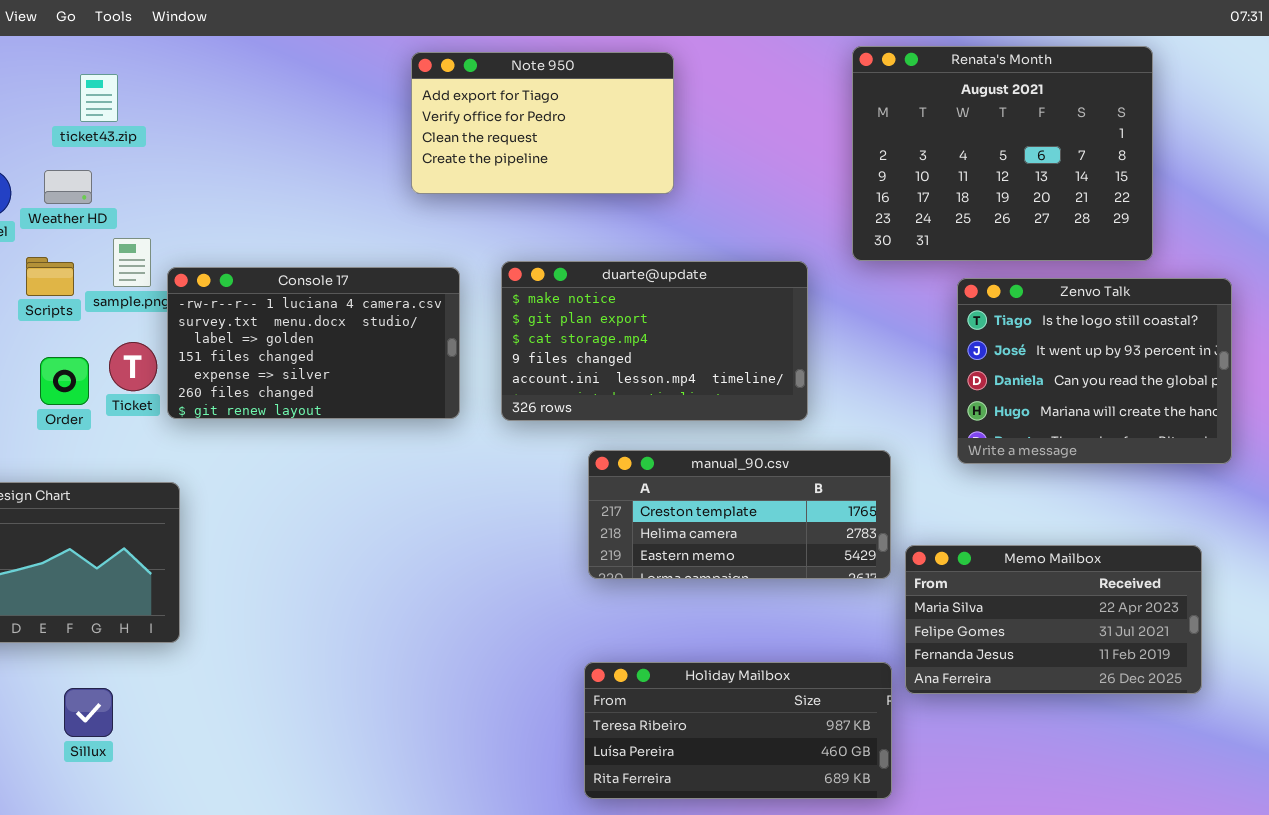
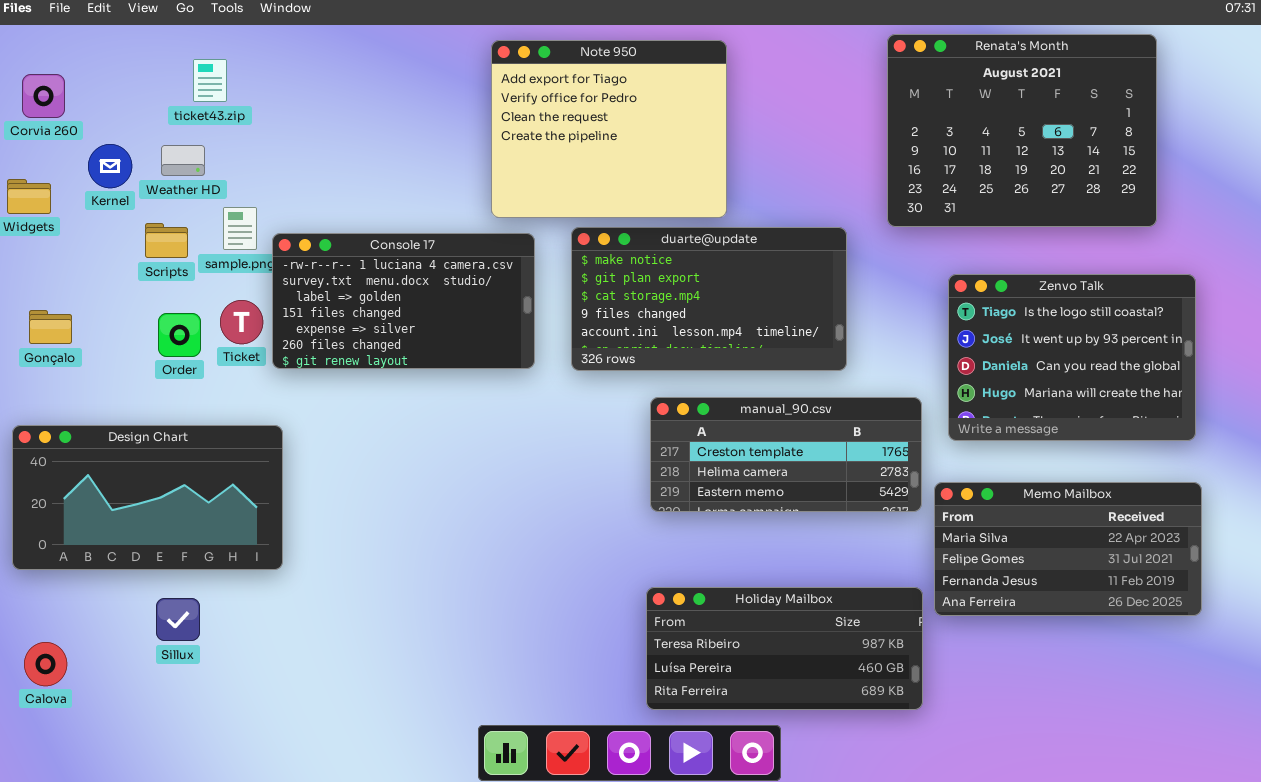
Note 950: [411,52,674,194] -> [491,40,727,218], resized
Zenvo Talk: [957,278,1232,464] -> [948,274,1196,441], moved
Sillux: [64,688,113,737] -> [156,598,200,641], moved

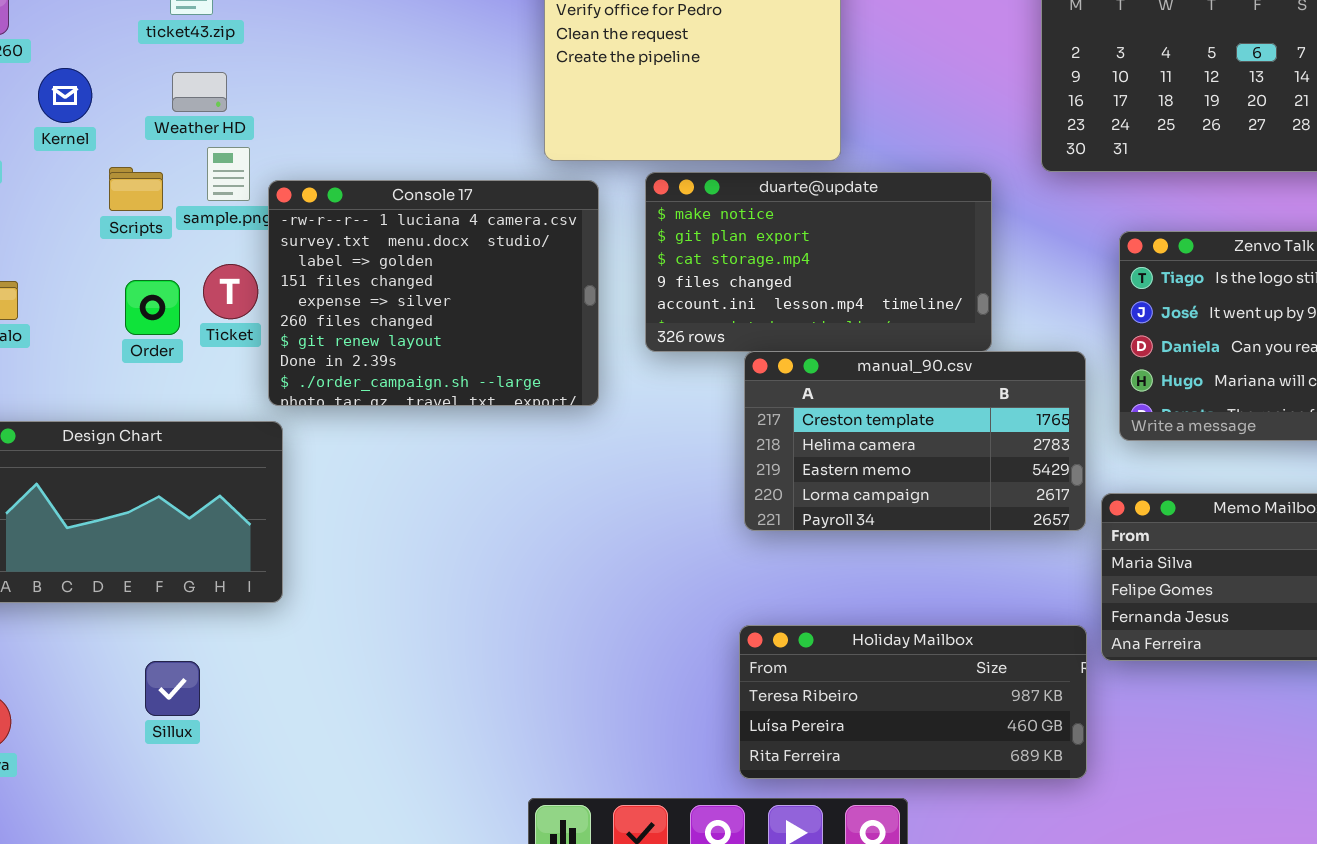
Weather HD: [161,145,205,176] -> [172,72,227,112], moved
Console 17: [272,233,535,369] -> [268,180,599,406], resized
manual_90.csv: [650,397,922,512] -> [744,351,1086,531], resized
Sillux: [156,598,200,641] -> [145,661,200,716], moved

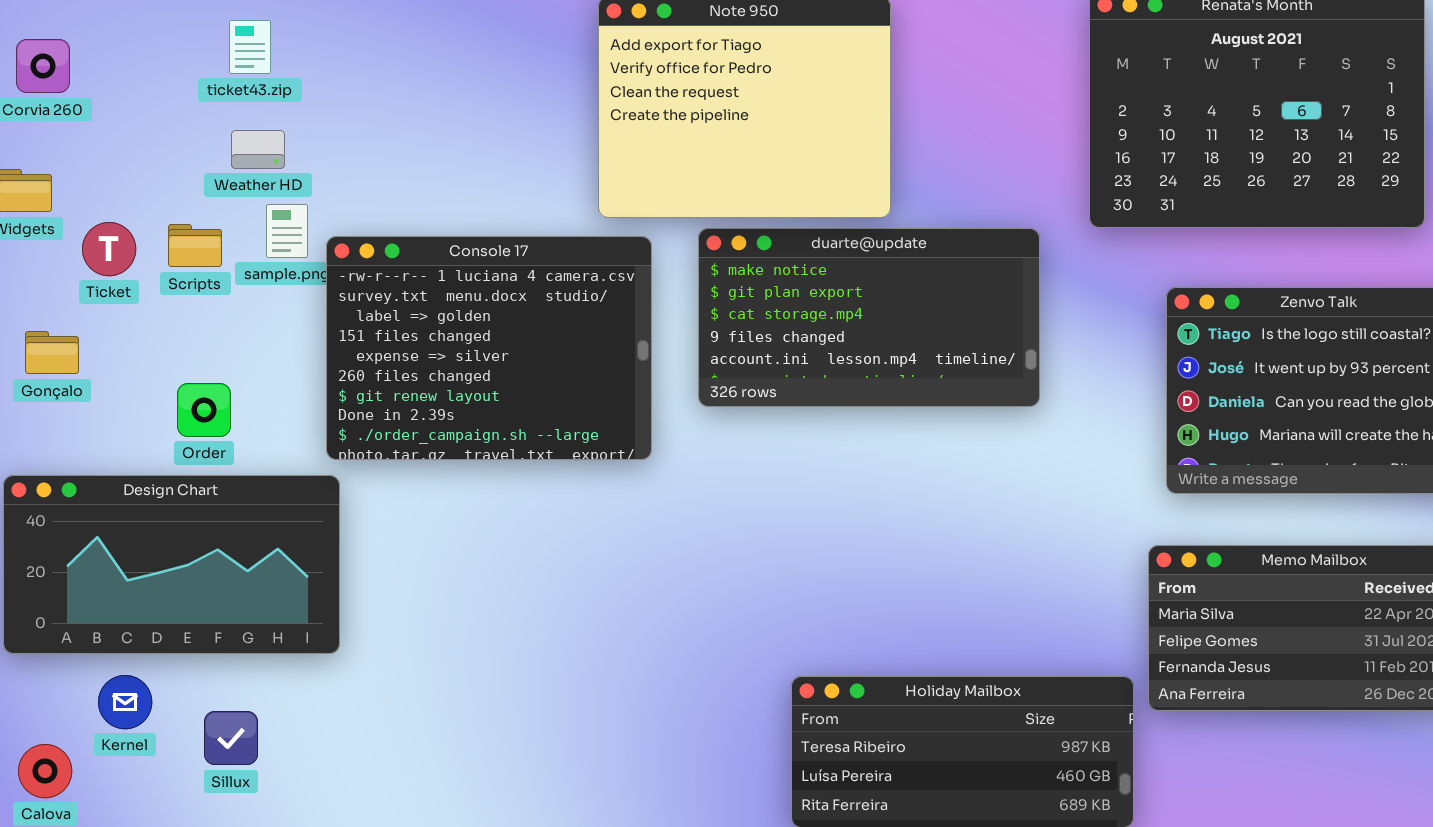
Kernel: [38,68,92,123] -> [98,675,152,729], moved
Ticket: [203,264,258,319] -> [82,222,136,276], moved
Order: [125,280,180,335] -> [177,383,231,437], moved
manual_90.csv: [744,351,1086,531] -> none, closed

